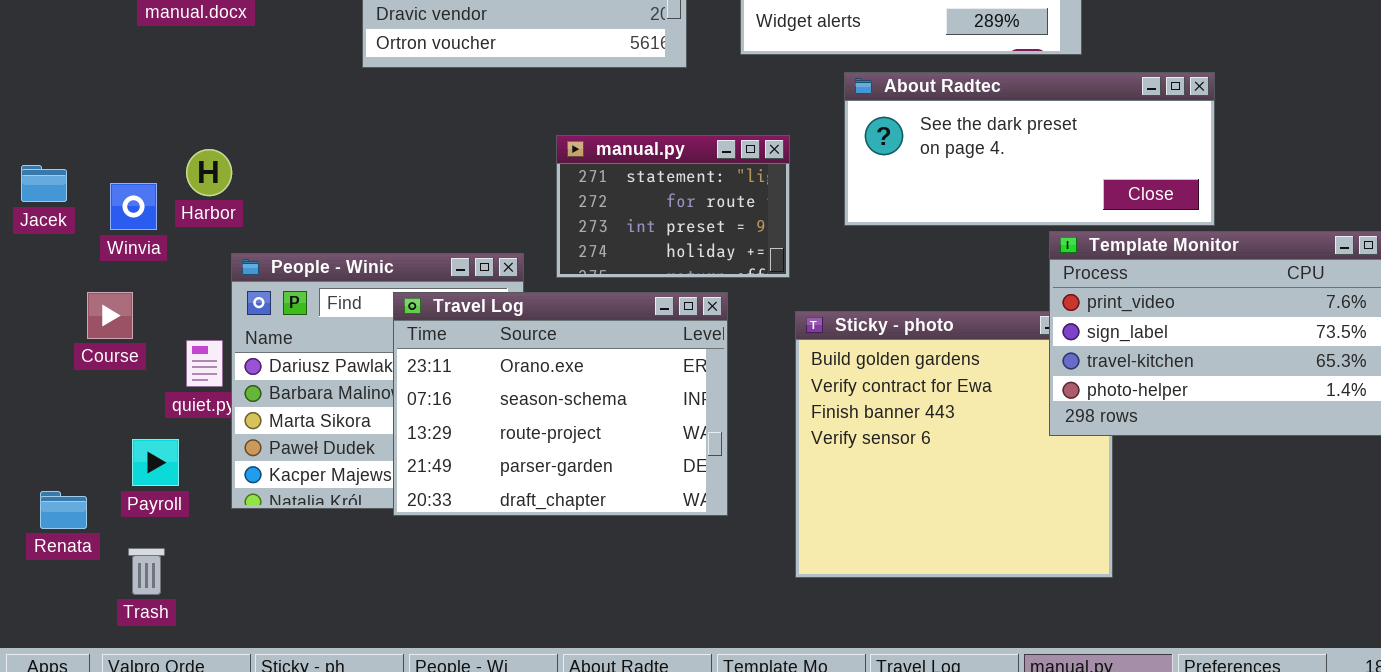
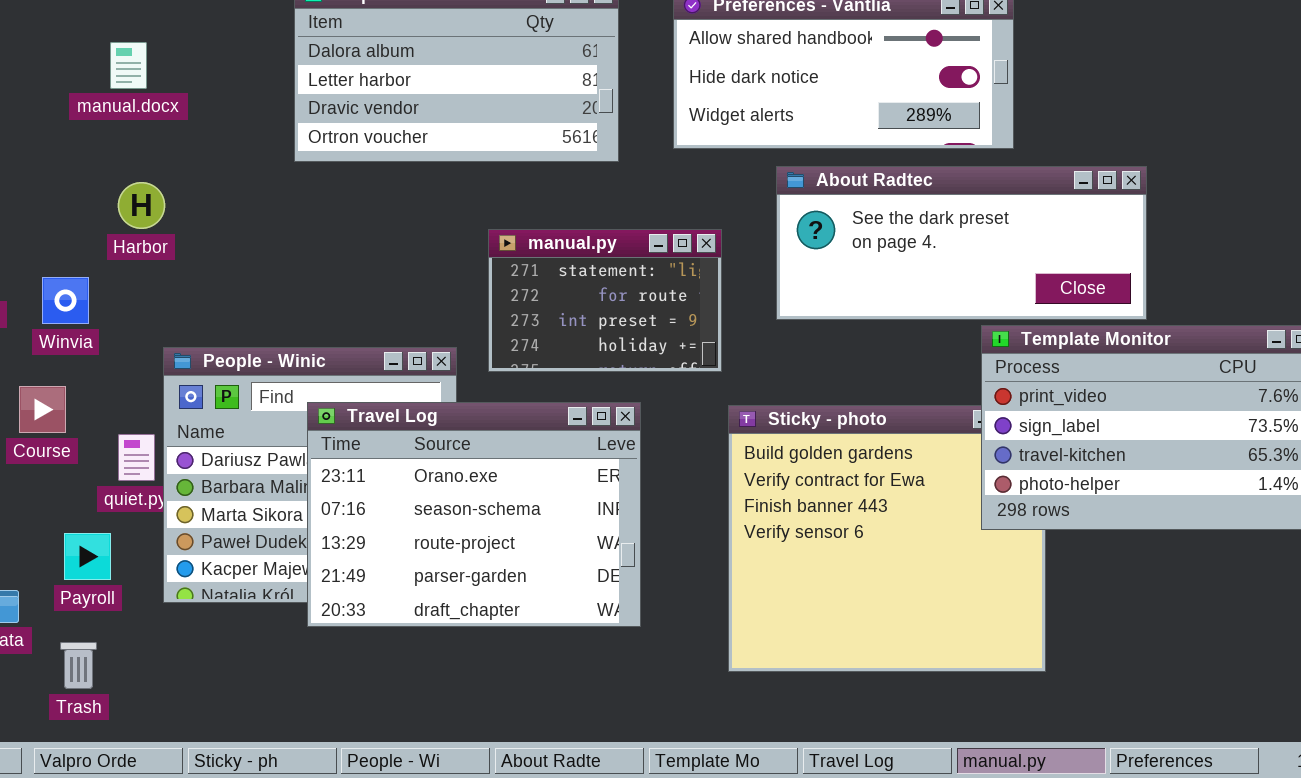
Harbor: [186,149,232,196] -> [118,182,165,229], moved
Travel Log: [393,292,728,516] -> [307,402,641,627], moved

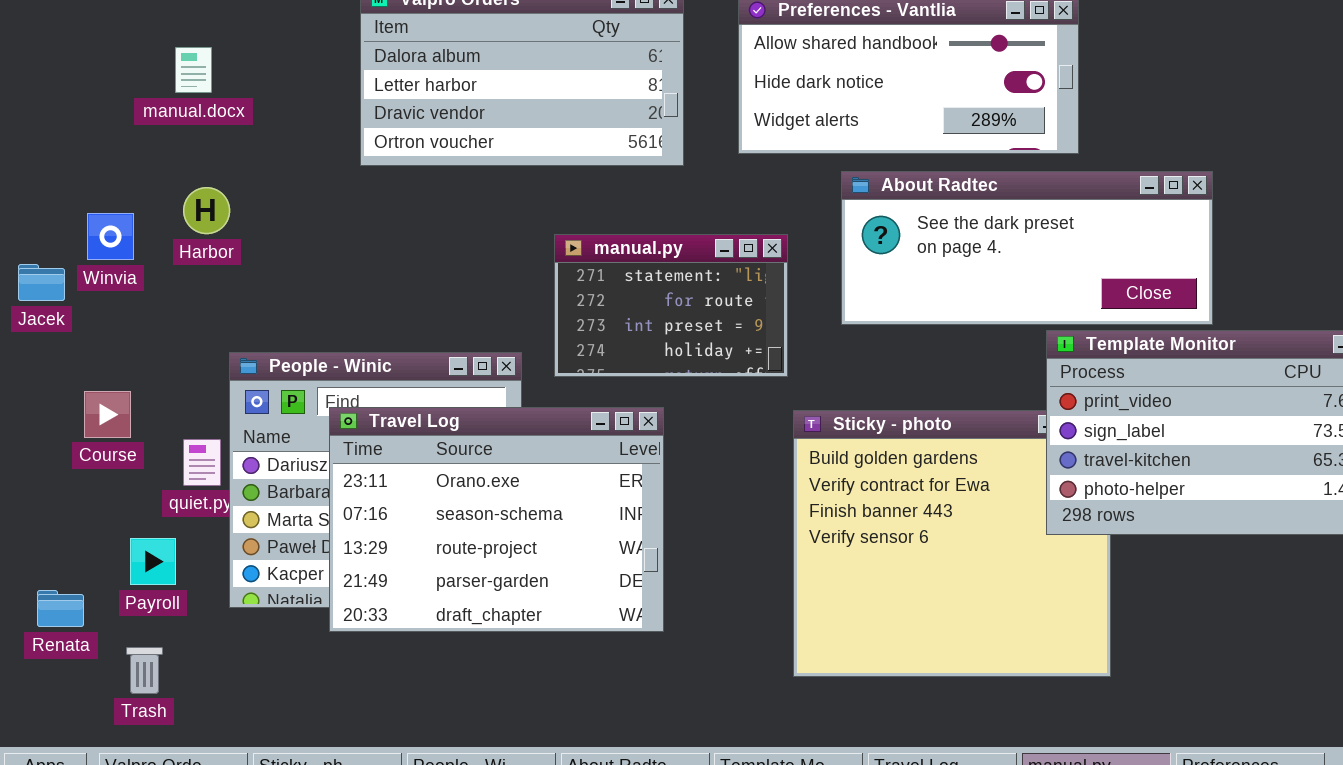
Winvia: [42,277,89,324] -> [87,213,134,260], moved
Travel Log: [307,402,641,627] -> [329,407,664,632], moved

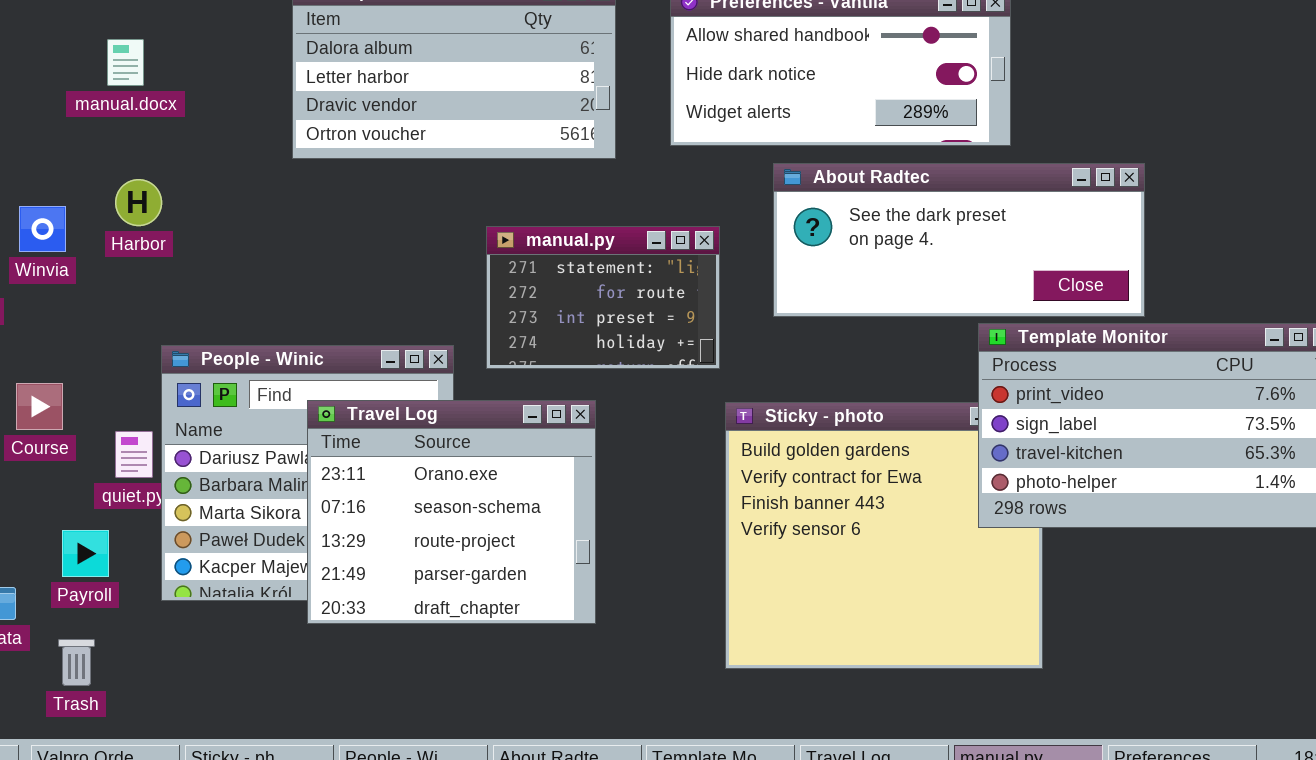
Travel Log: [329,407,664,632] -> [307,400,596,624], resized

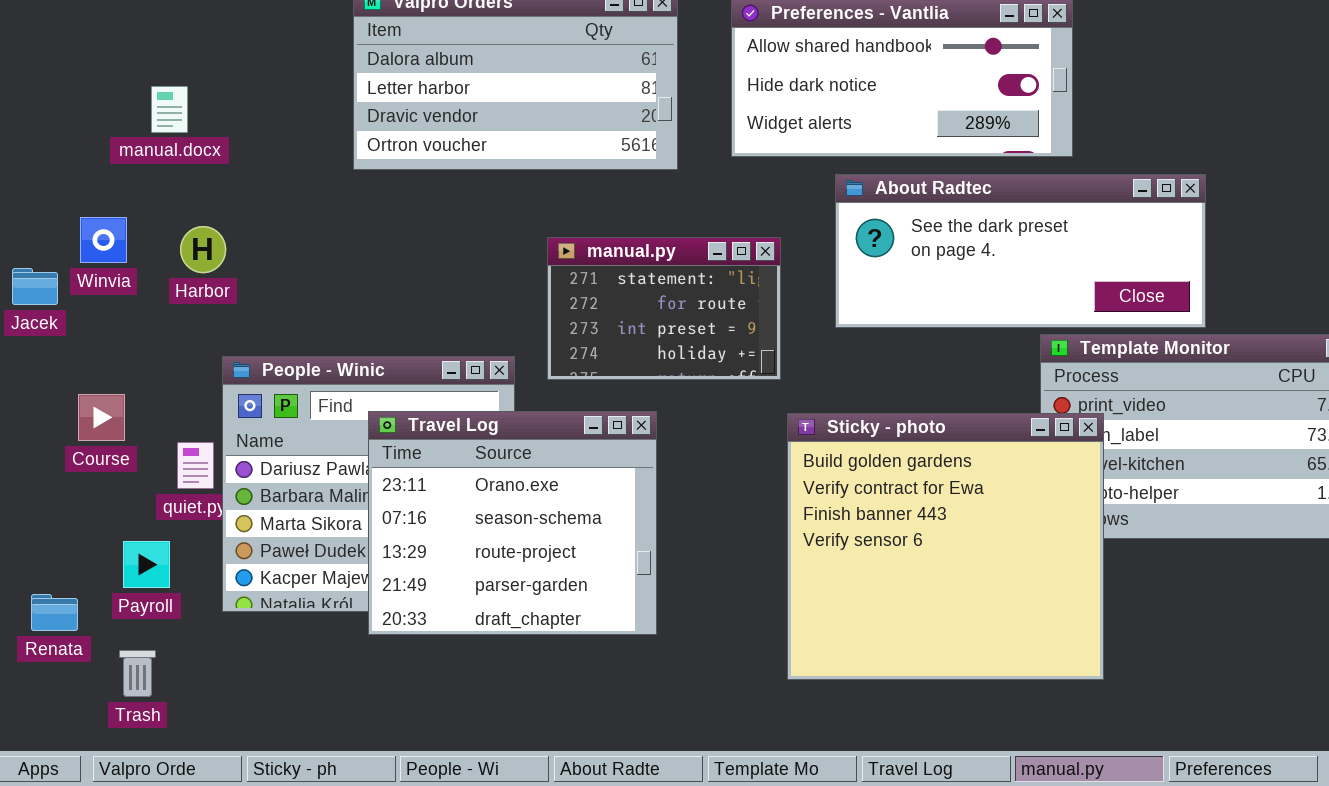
manual.docx: [107,39,144,86] -> [151,86,188,133], moved
Harbor: [115,179,162,226] -> [180,226,226,273], moved
Sticky - photo: [725,402,1043,669] -> [787,413,1104,680], raised

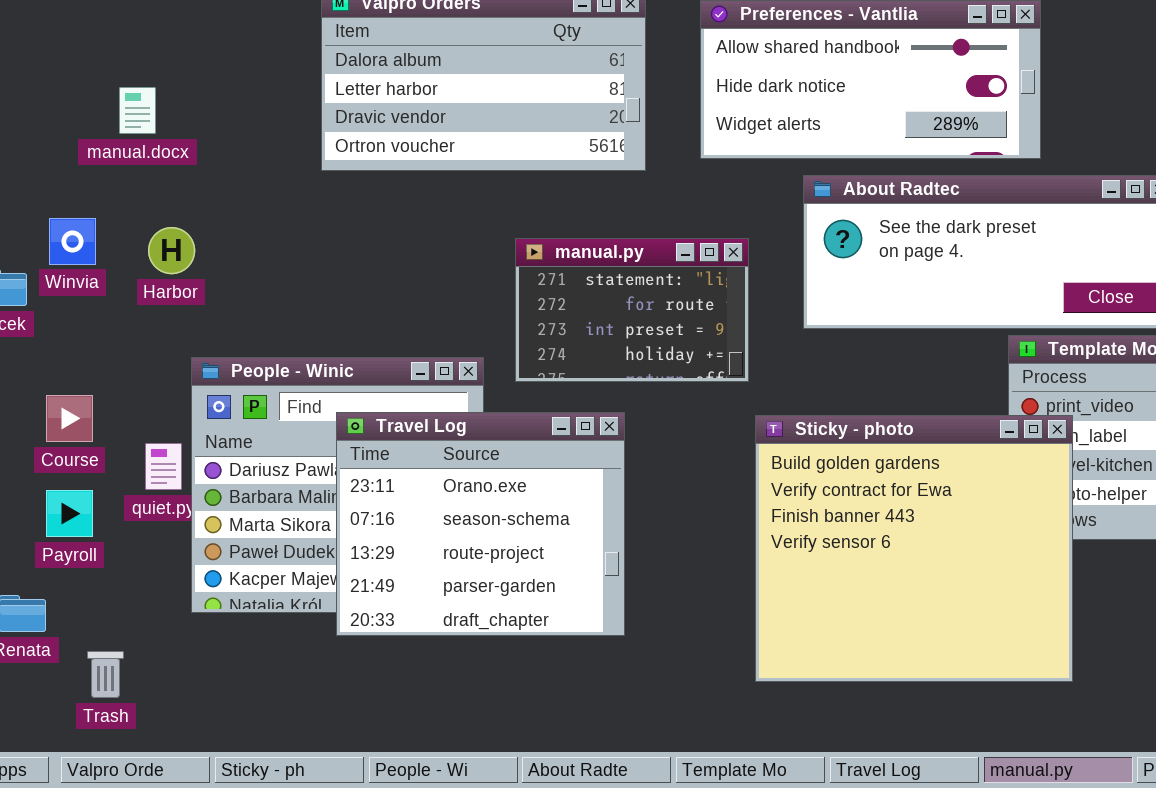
Payroll: [123,541,170,588] -> [46,490,93,537], moved

